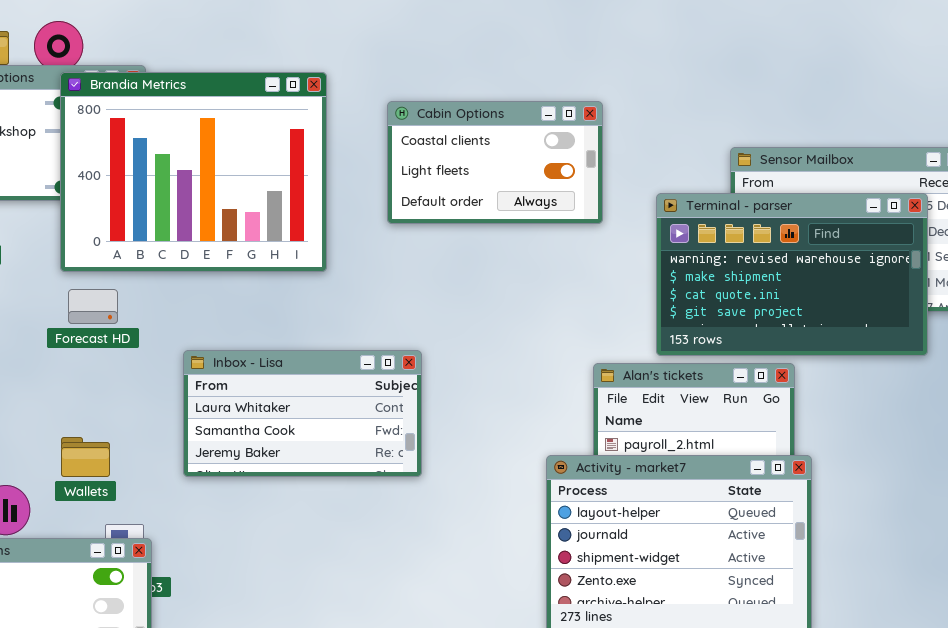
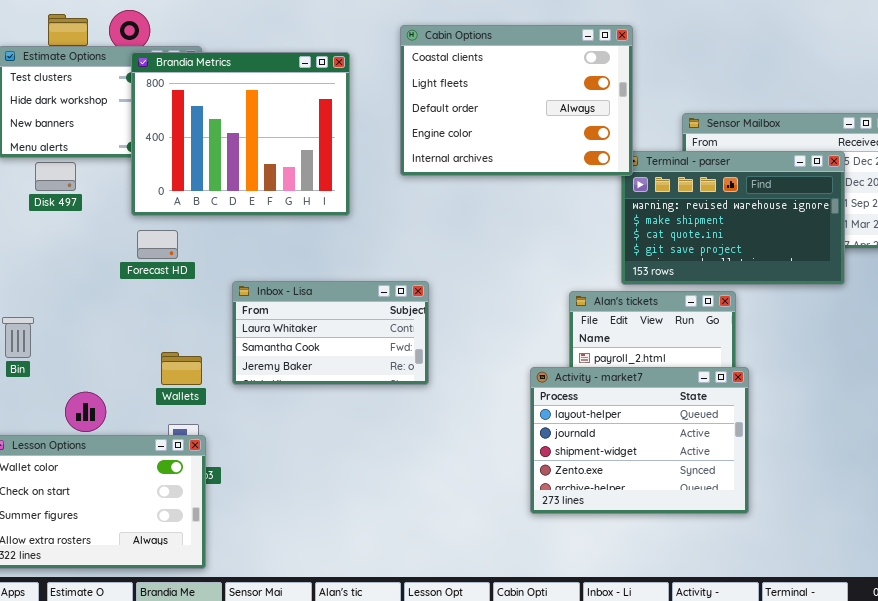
Cabin Options: [387,101,603,224] -> [400,25,633,176], resized
Wallets: [61,437,110,477] -> [161,352,202,385], moved

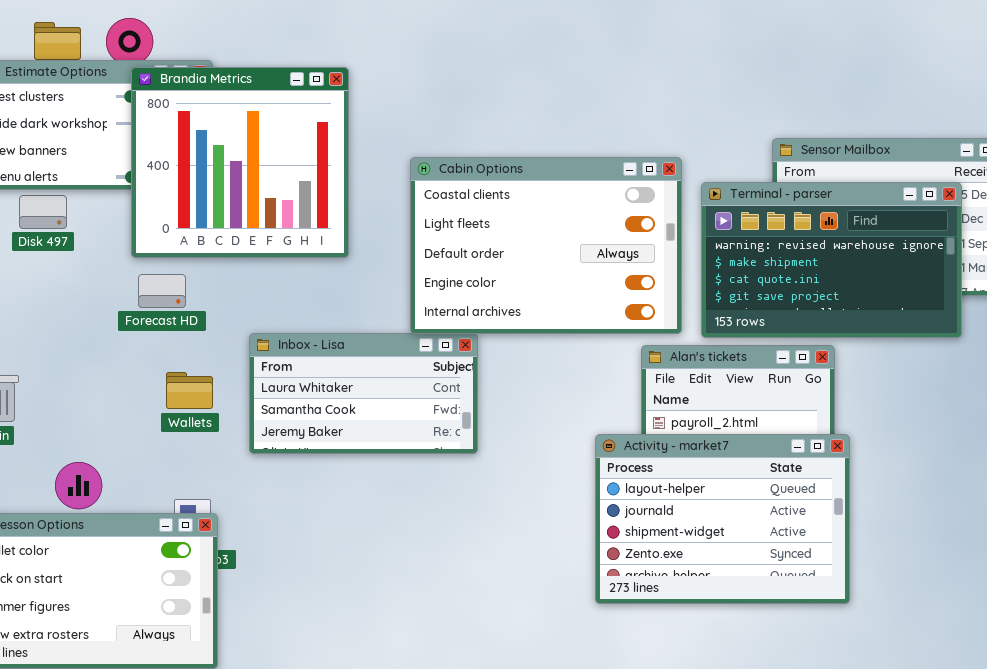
Cabin Options: [400,25,633,176] -> [410,157,682,334], moved
Brandia Metrics: [131,52,350,216] -> [131,67,349,258], resized
Wallets: [161,352,202,385] -> [166,372,213,409], moved

